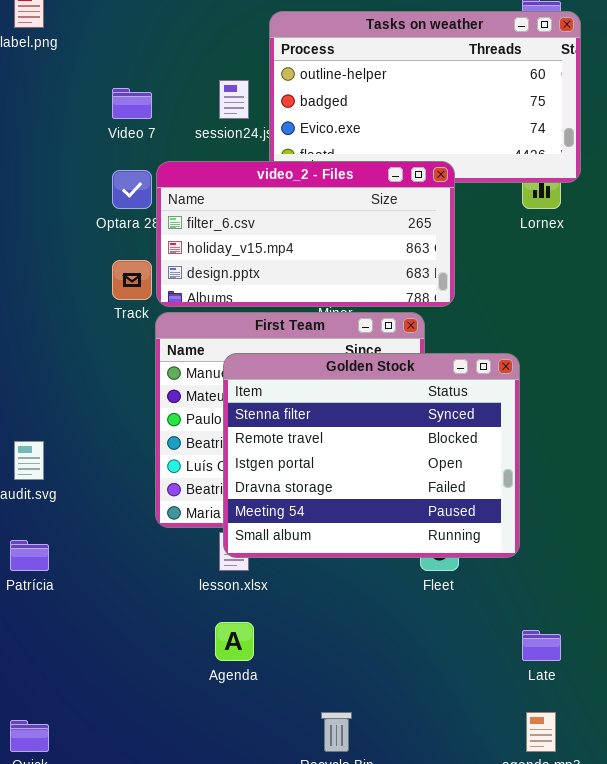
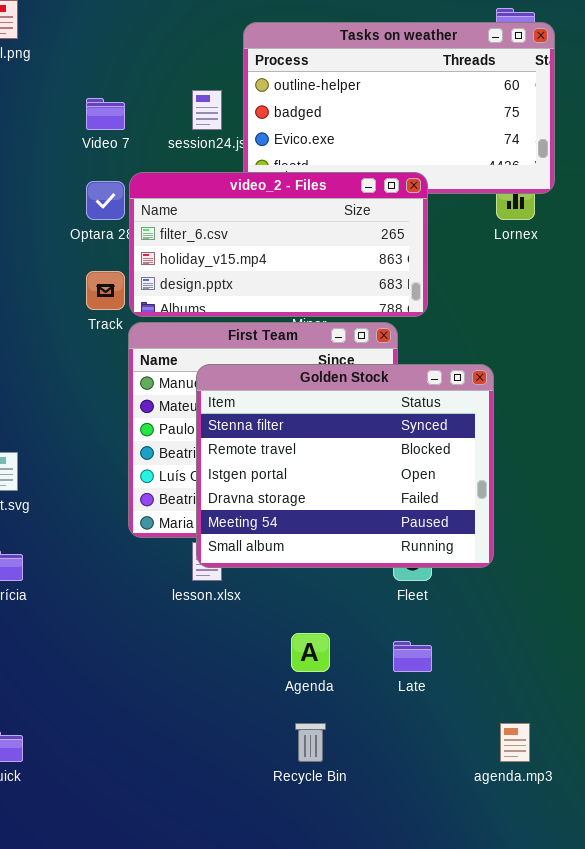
Agenda: [215,622,254,661] -> [291,633,330,672], moved
Late: [522,630,561,661] -> [393,641,432,672], moved

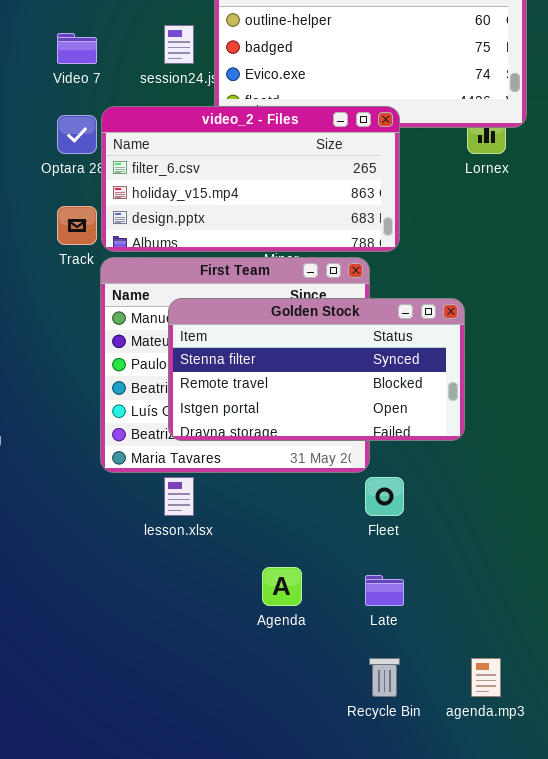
Golden Stock: [196,364,494,568] -> [168,298,465,441], resized
Recycle Bin: [295,723,326,762] -> [369,658,400,697], moved

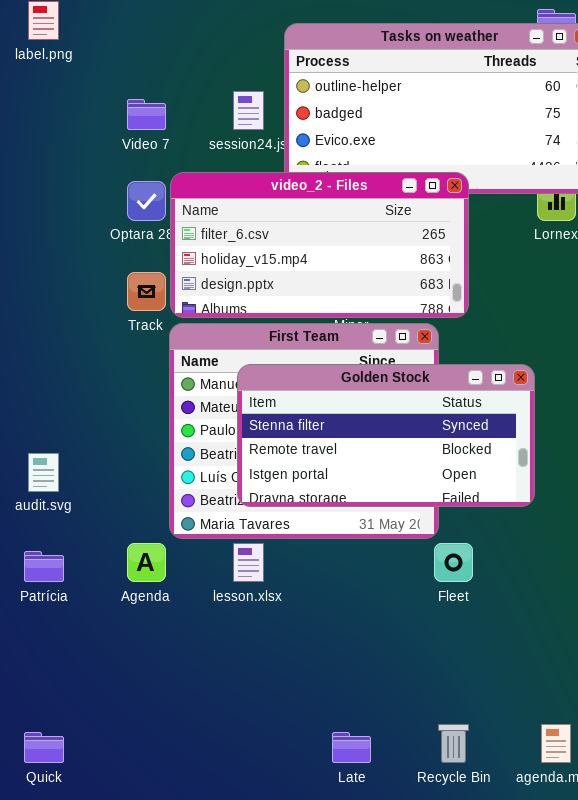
Agenda: [262,567,302,606] -> [127,543,166,582], moved
Late: [365,575,404,606] -> [332,732,371,763], moved

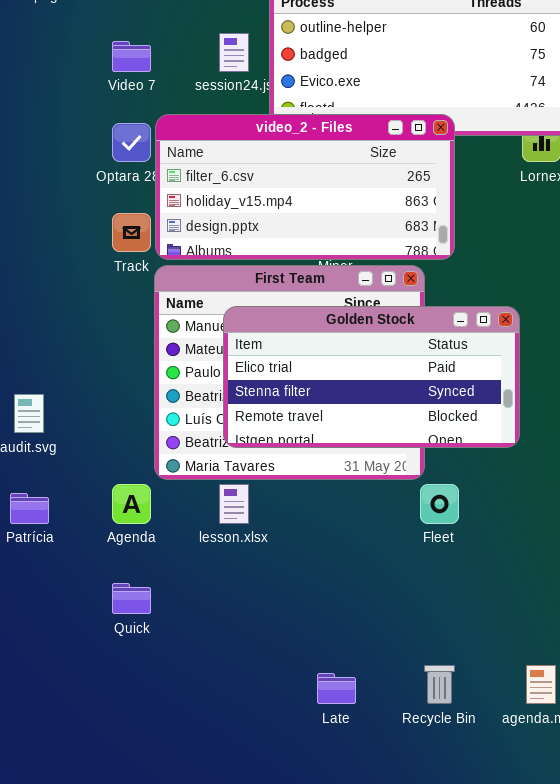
Golden Stock: [237,364,535,507] -> [223,306,520,448], scrolled up 1 row
Quick: [24,732,64,763] -> [112,583,151,614], moved

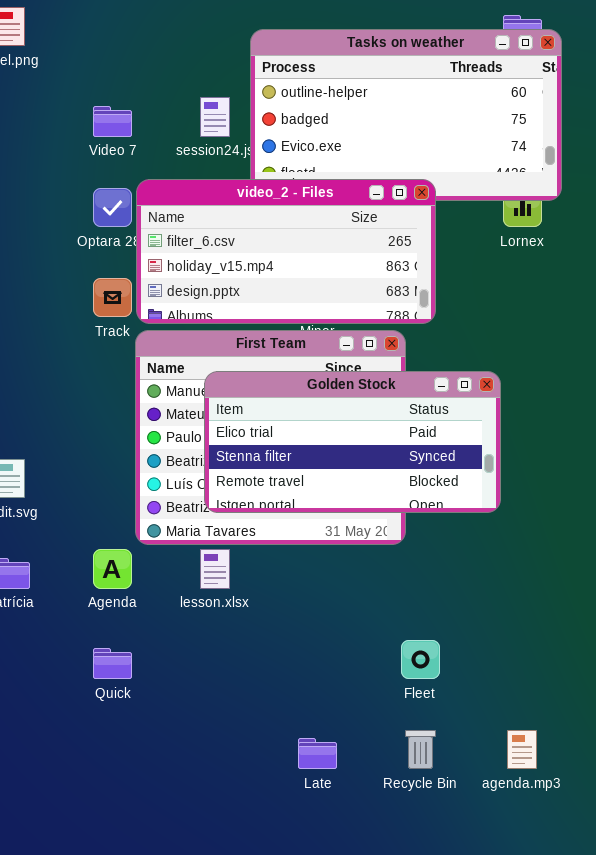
Fleet: [420,484,459,524] -> [401,640,440,679], moved

